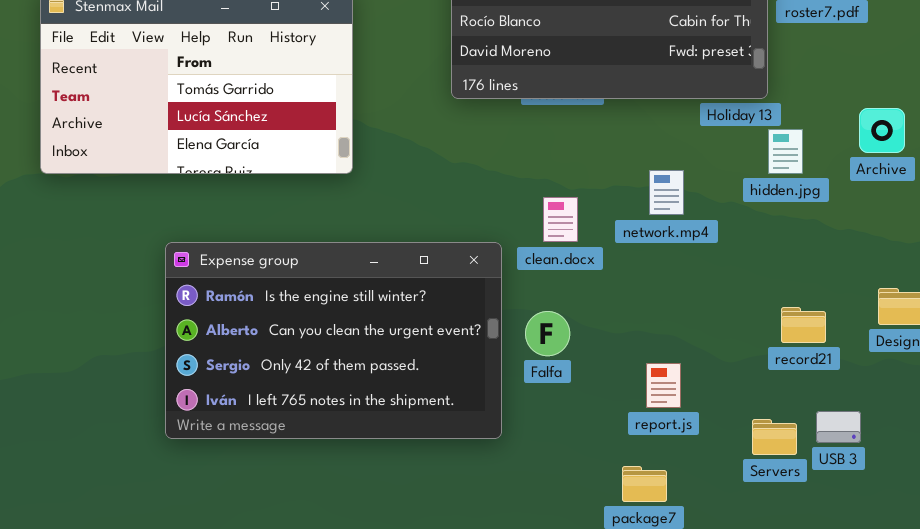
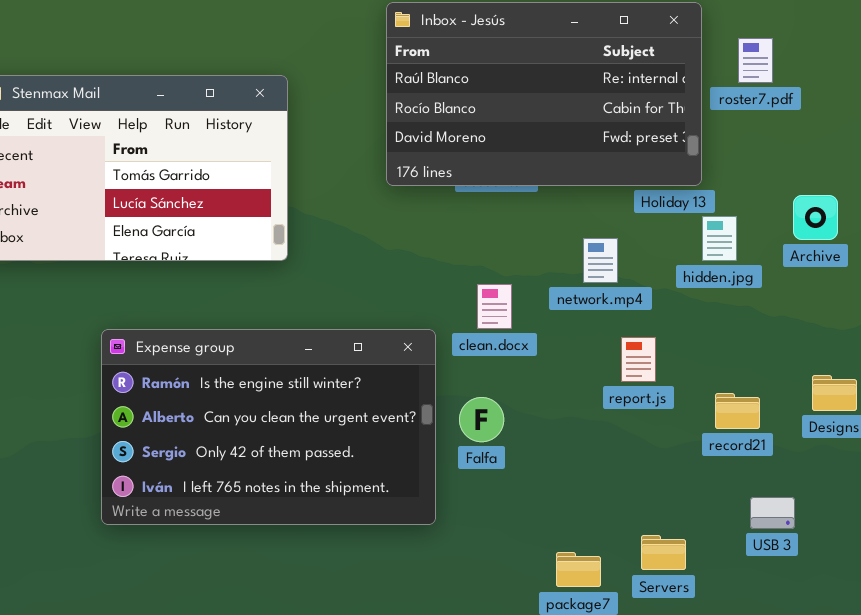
network.mp4: [649,170,684,215] -> [583,238,618,283], moved
report.js: [646,363,681,408] -> [621,337,656,382], moved
Servers: [752,419,797,455] -> [641,535,686,570], moved

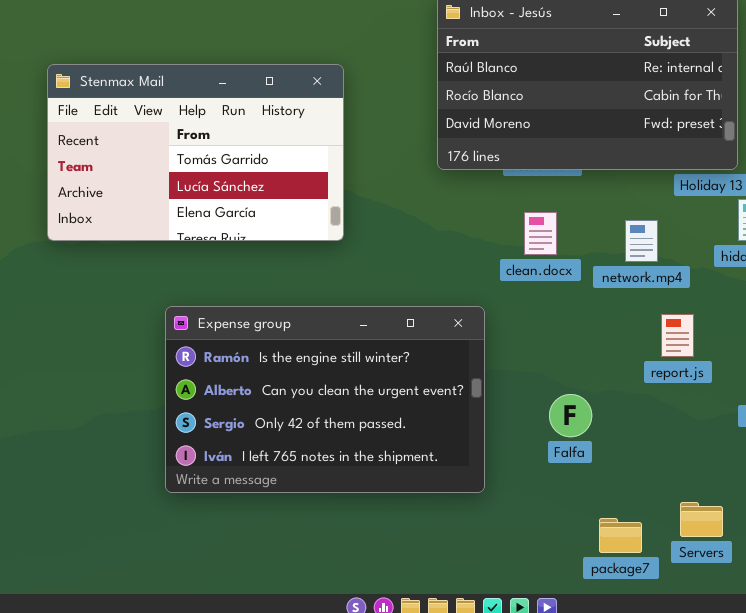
clean.docx: [477,284,512,329] -> [524,212,557,255], moved
Falfa: [459,397,504,442] -> [549,394,592,437], moved

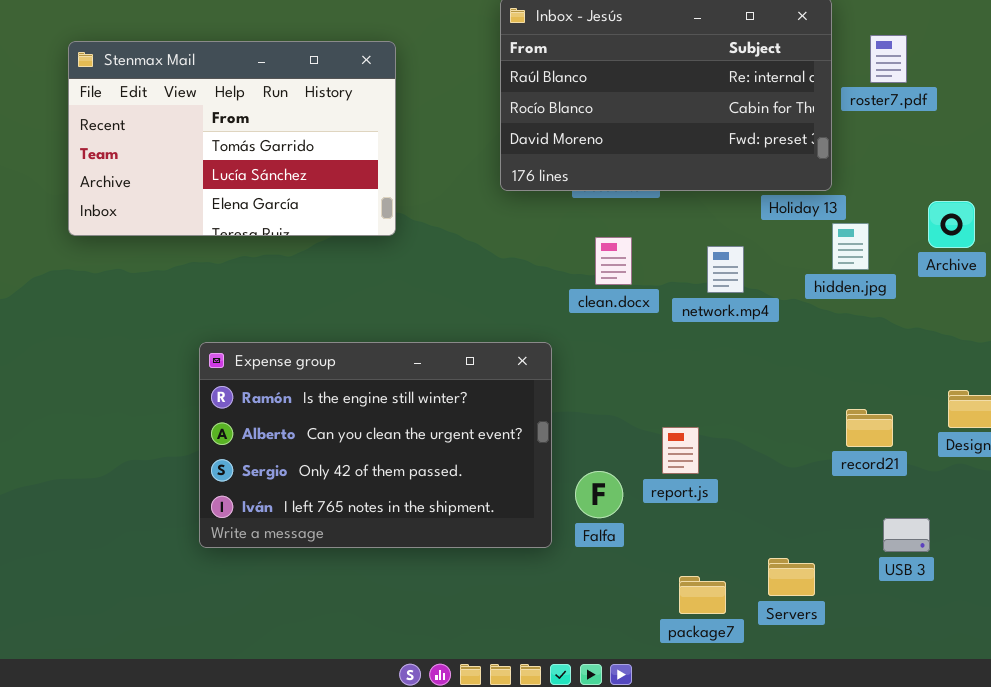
Stenmax Mail: [47,64,344,241] -> [68,41,396,236], moved
report.js: [661,314,694,357] -> [662,427,699,474], moved
Falfa: [549,394,592,437] -> [575,471,623,518], moved

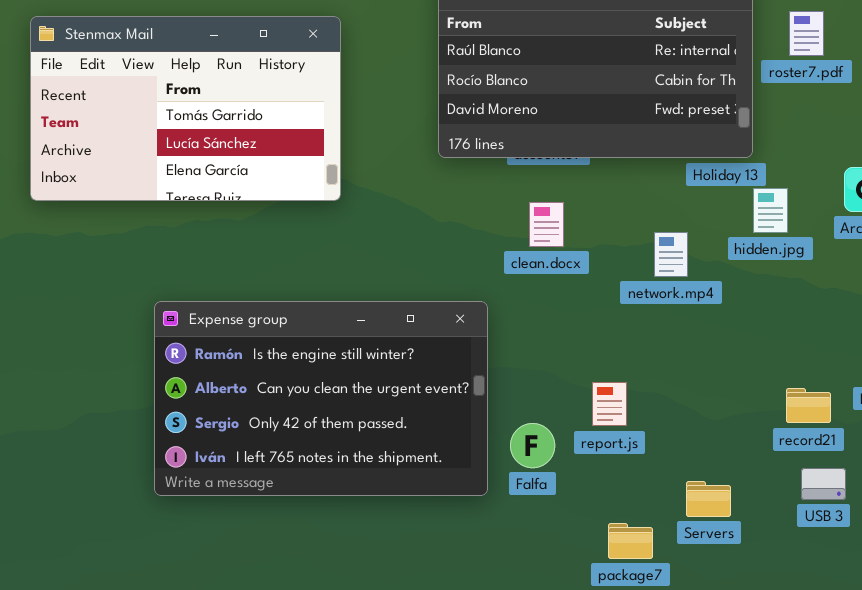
network.mp4: [707,246,744,293] -> [654,232,688,277], moved
record21: [846,409,893,447] -> [786,388,831,423], moved
Servers: [768,558,815,596] -> [686,481,731,517], moved

